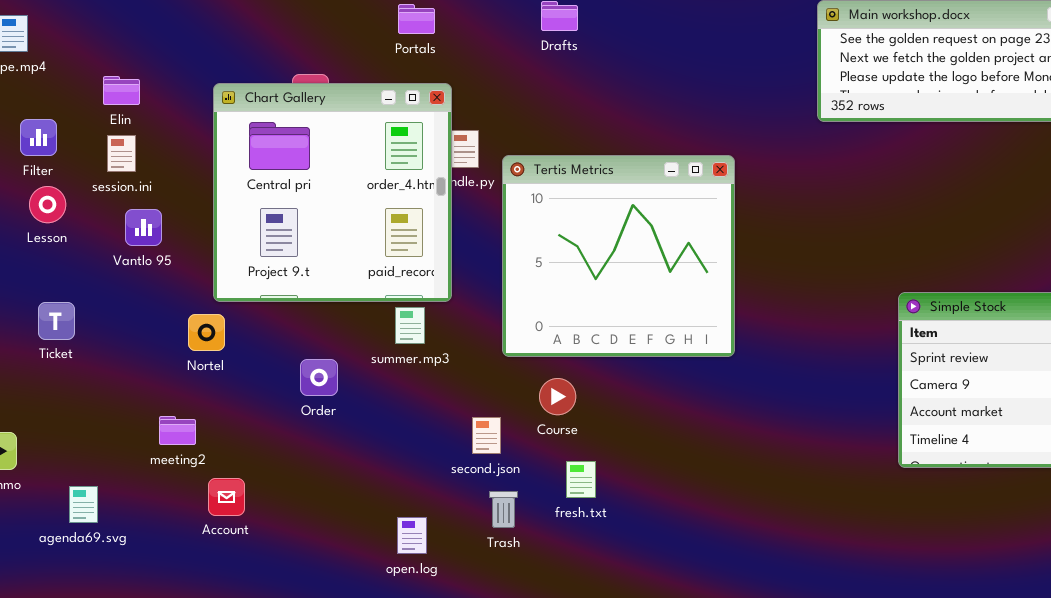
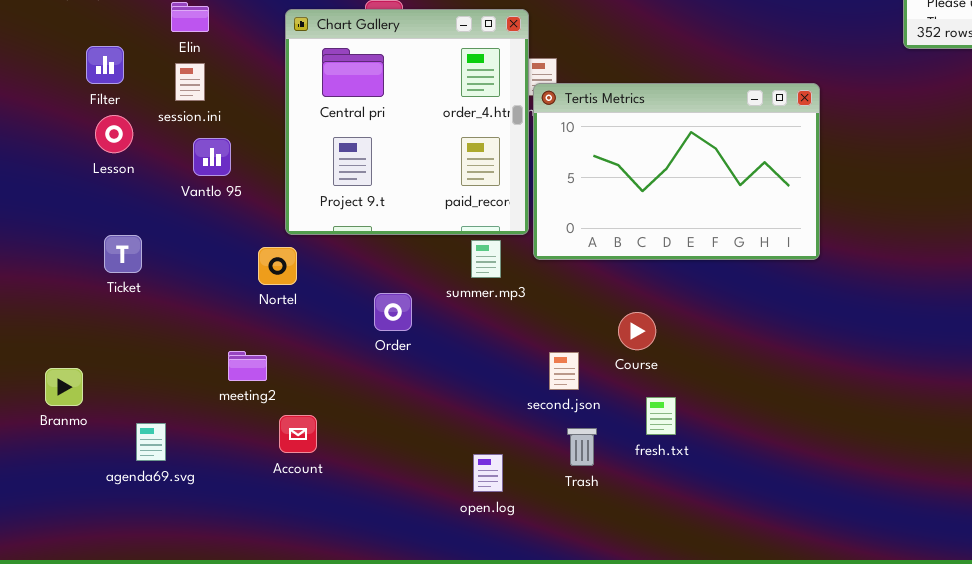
Tertis Metrics: [502,155,735,357] -> [533,83,820,260], resized

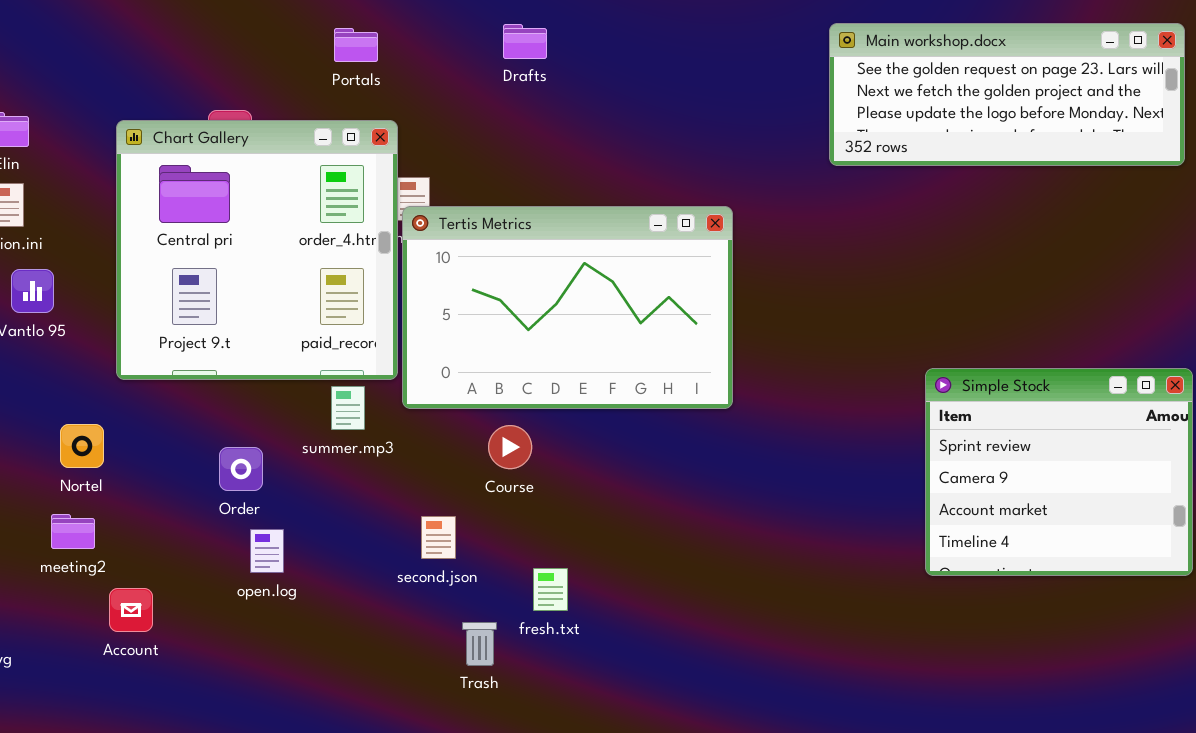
Nortel: [258,247,297,285] -> [60,424,104,468], moved
Course: [618,312,656,350] -> [488,425,532,469], moved
Trash: [567,428,597,466] -> [462,622,497,666], moved
open.log: [473,454,503,492] -> [250,529,284,573], moved

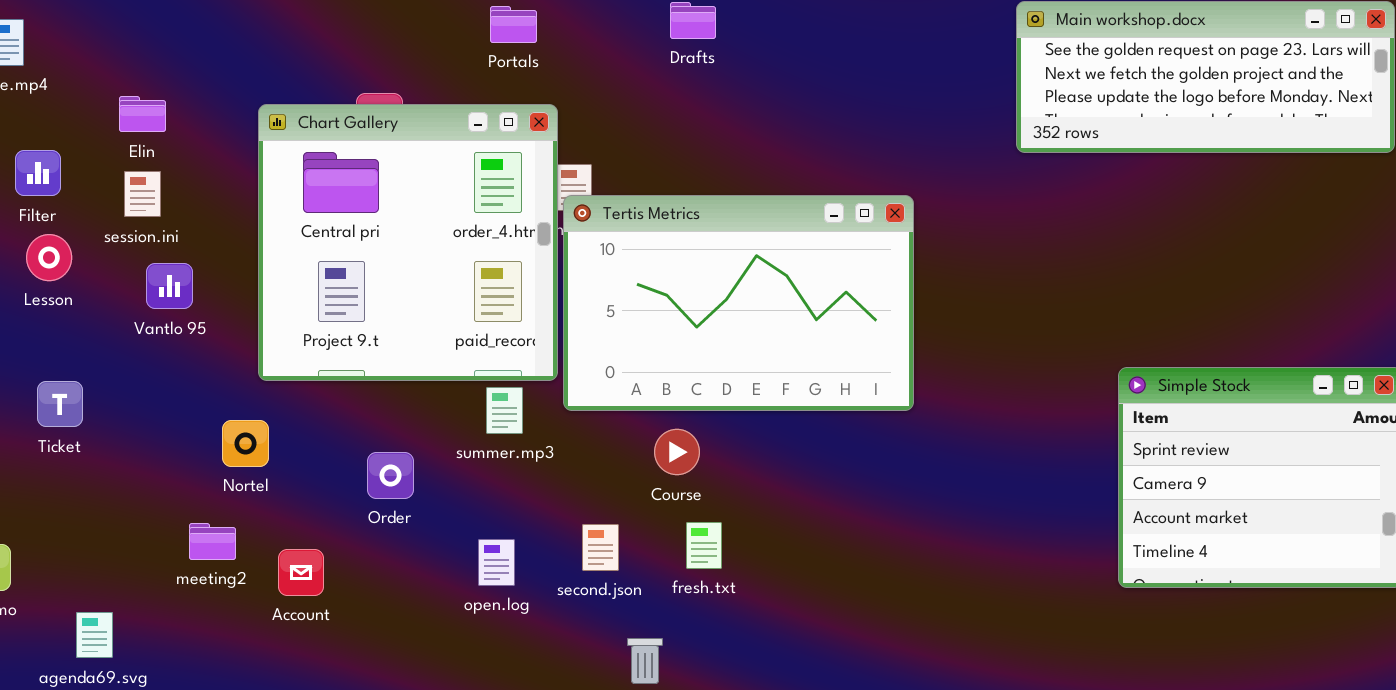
Nortel: [60,424,104,468] -> [222,420,269,467], moved
open.log: [250,529,284,573] -> [478,539,515,586], moved
fresh.txt: [533,568,568,611] -> [686,522,722,569], moved
Account: [109,588,153,632] -> [278,549,324,596], moved

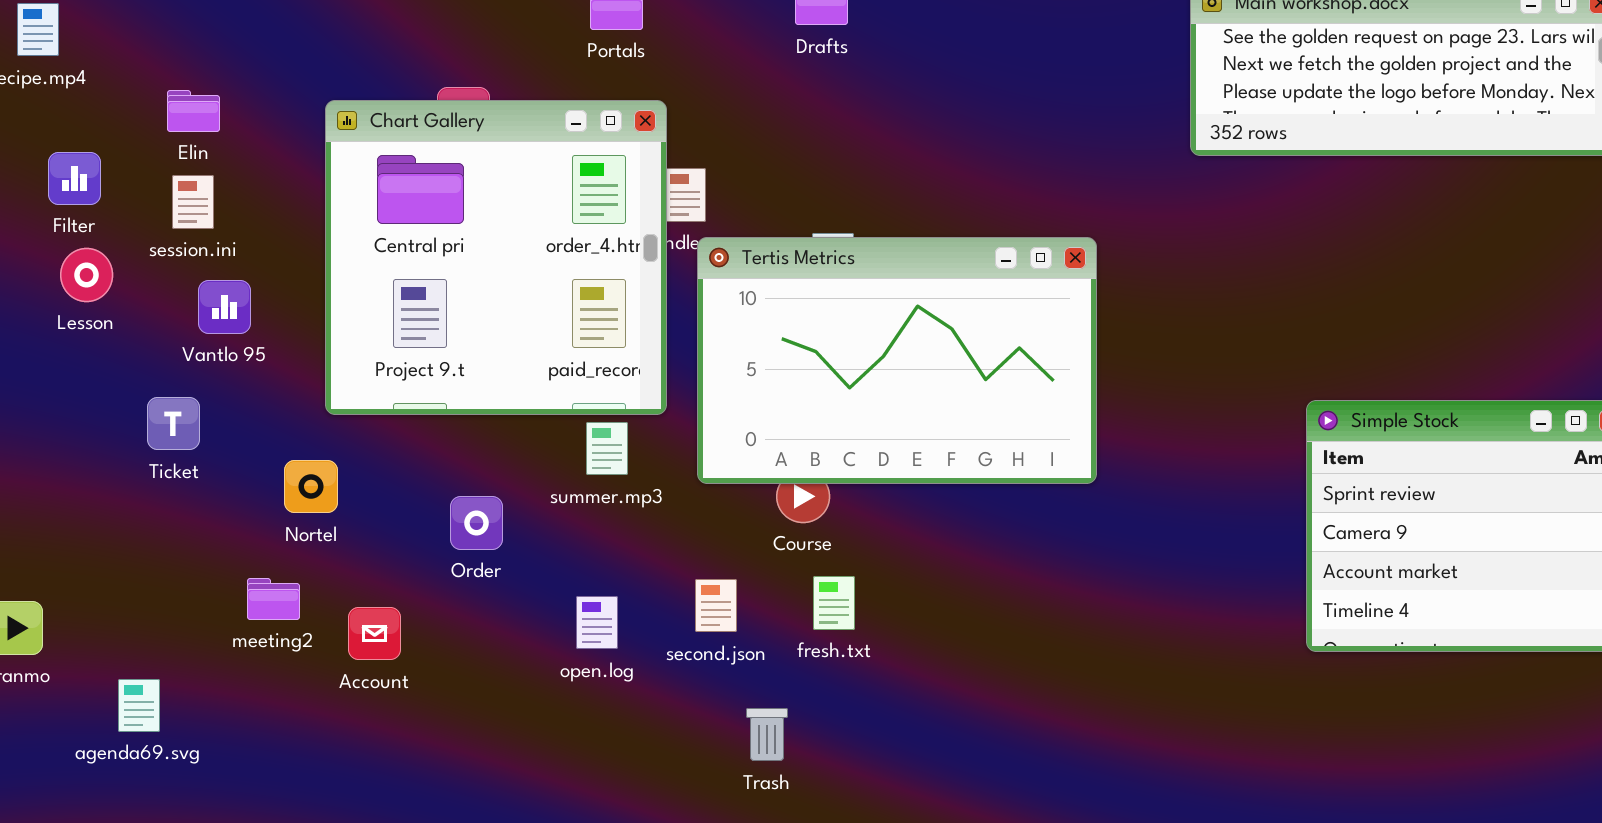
Tertis Metrics: [563,195,914,411] -> [697,237,1097,484], moved
Ticket: [37,381,83,427] -> [147,397,200,450], moved

